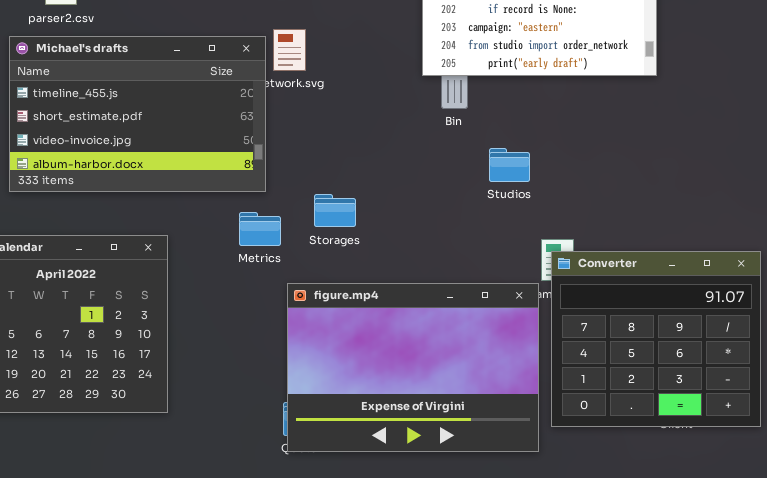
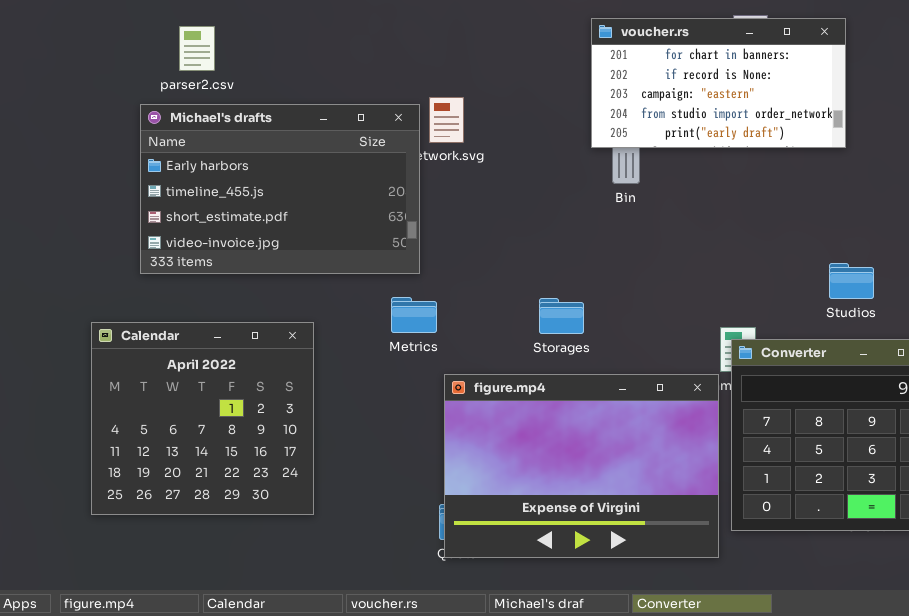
Michael's drafts: [9,36,266,192] -> [140,104,420,274], scrolled up 1 row
Studios: [489,148,530,182] -> [829,263,874,299], moved
Storages: [314,194,356,227] -> [539,298,584,334], moved

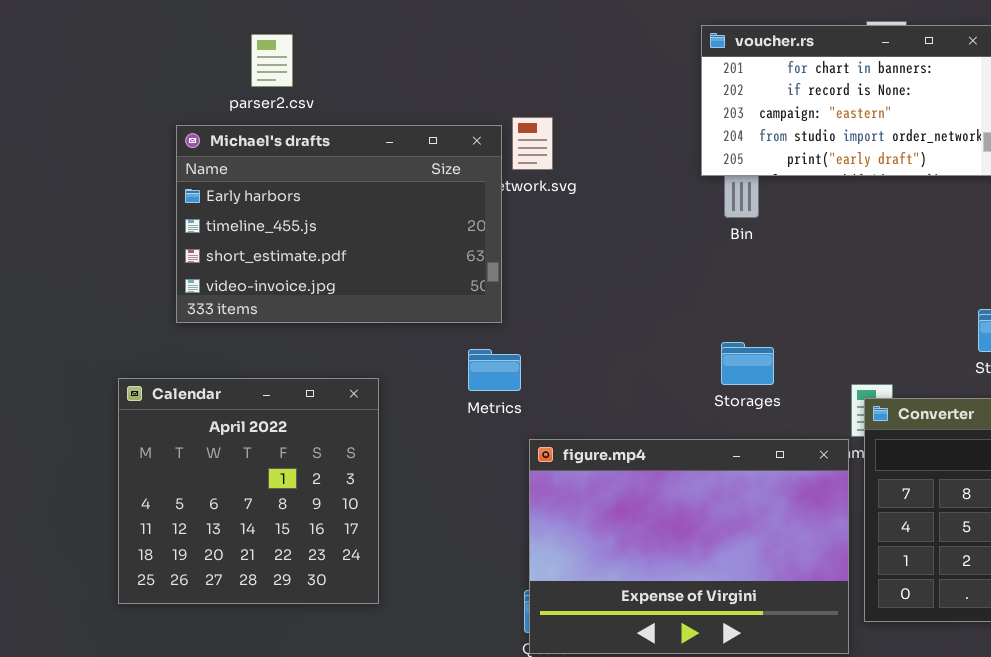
parser2.csv: [179,26,215,71] -> [251,34,293,87], moved
Storages: [539,298,584,334] -> [721,342,774,385], moved

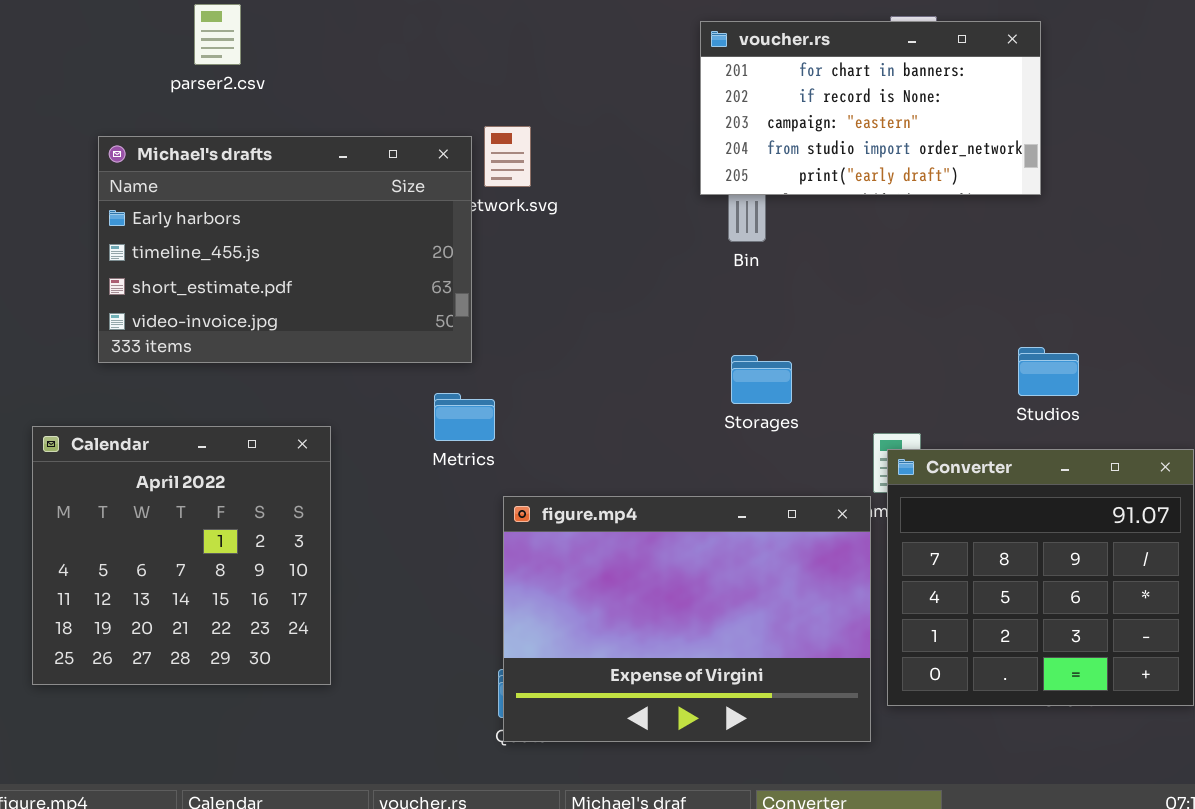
parser2.csv: [251,34,293,87] -> [194,4,241,65], moved
Storages: [721,342,774,385] -> [731,355,792,404], moved

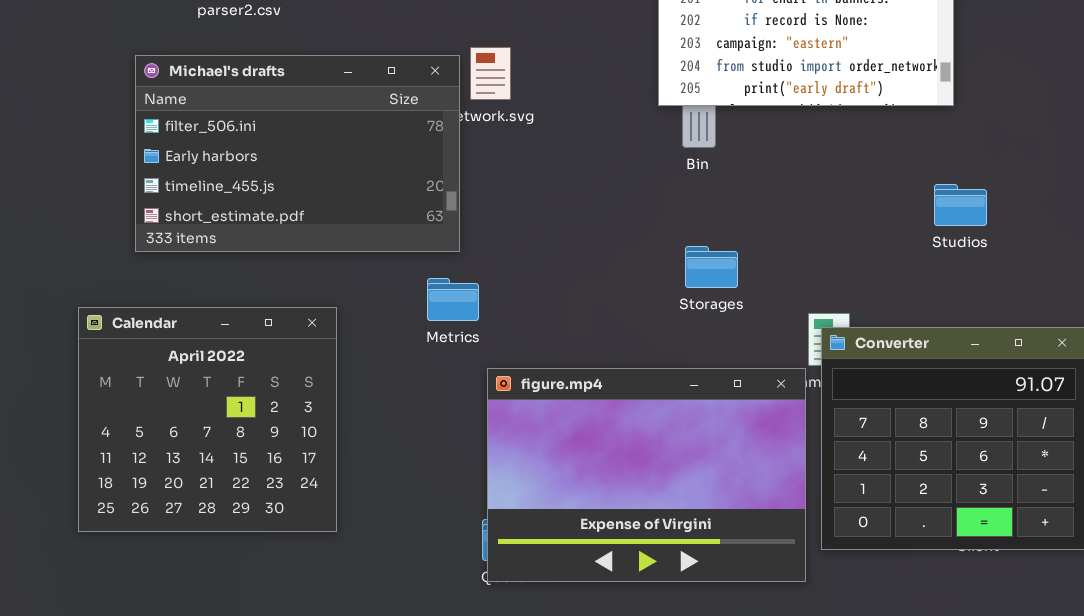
Michael's drafts: [98,136,472,363] -> [135,55,460,252], scrolled up 1 row
Studios: [1018,347,1079,396] -> [934,184,987,226], moved

